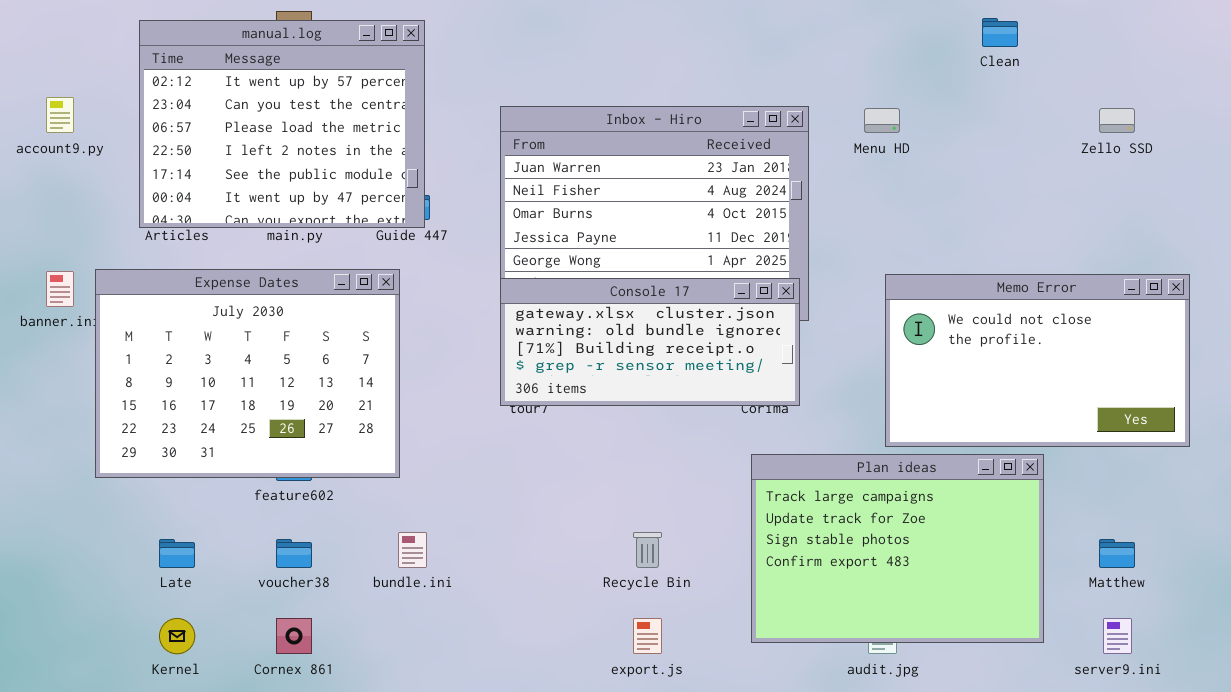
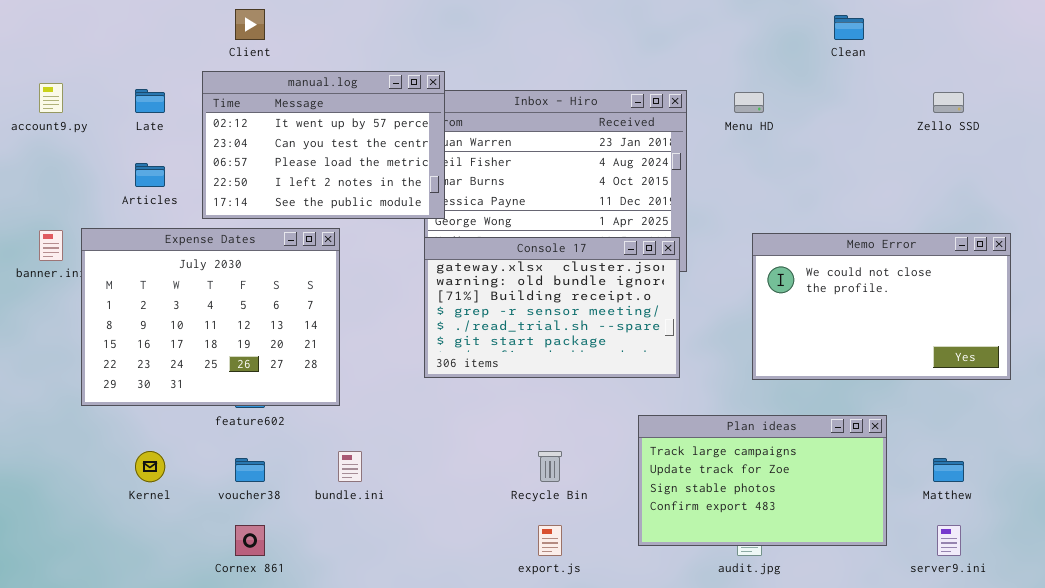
manual.log: [139,20,425,228] -> [202,71,445,219], moved, resized
Console 17: [500,278,800,406] -> [424,237,680,378], resized
Plan ideas: [751,454,1044,643] -> [638,415,887,546], resized
Late: [159,539,195,568] -> [135,89,165,113], moved
Kernel: [159,618,195,654] -> [135,451,165,482], moved

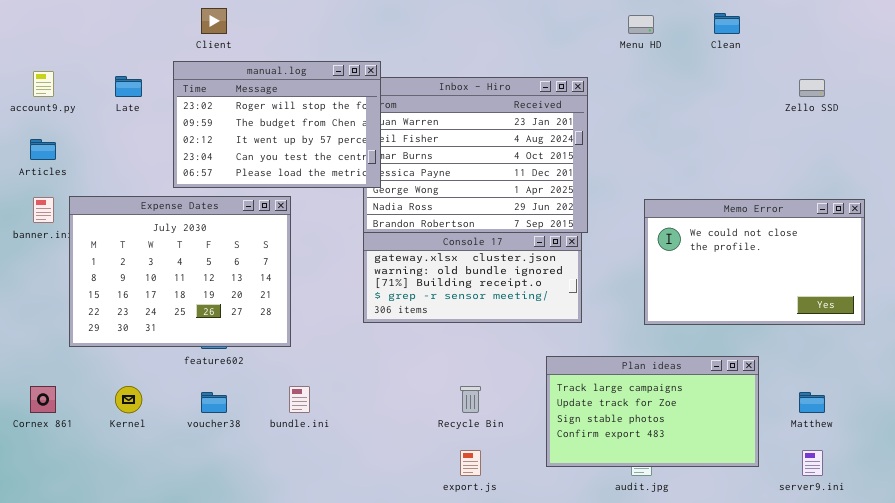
manual.log: [202,71,445,219] -> [173,61,381,188], scrolled up 2 rows
Menu HD: [734,92,764,113] -> [628,15,654,34], moved
Articles: [135,163,165,187] -> [30,139,56,160], moved
Console 17: [424,237,680,378] -> [363,232,582,323], resized
Cornex 861: [235,525,265,556] -> [30,386,56,413], moved

